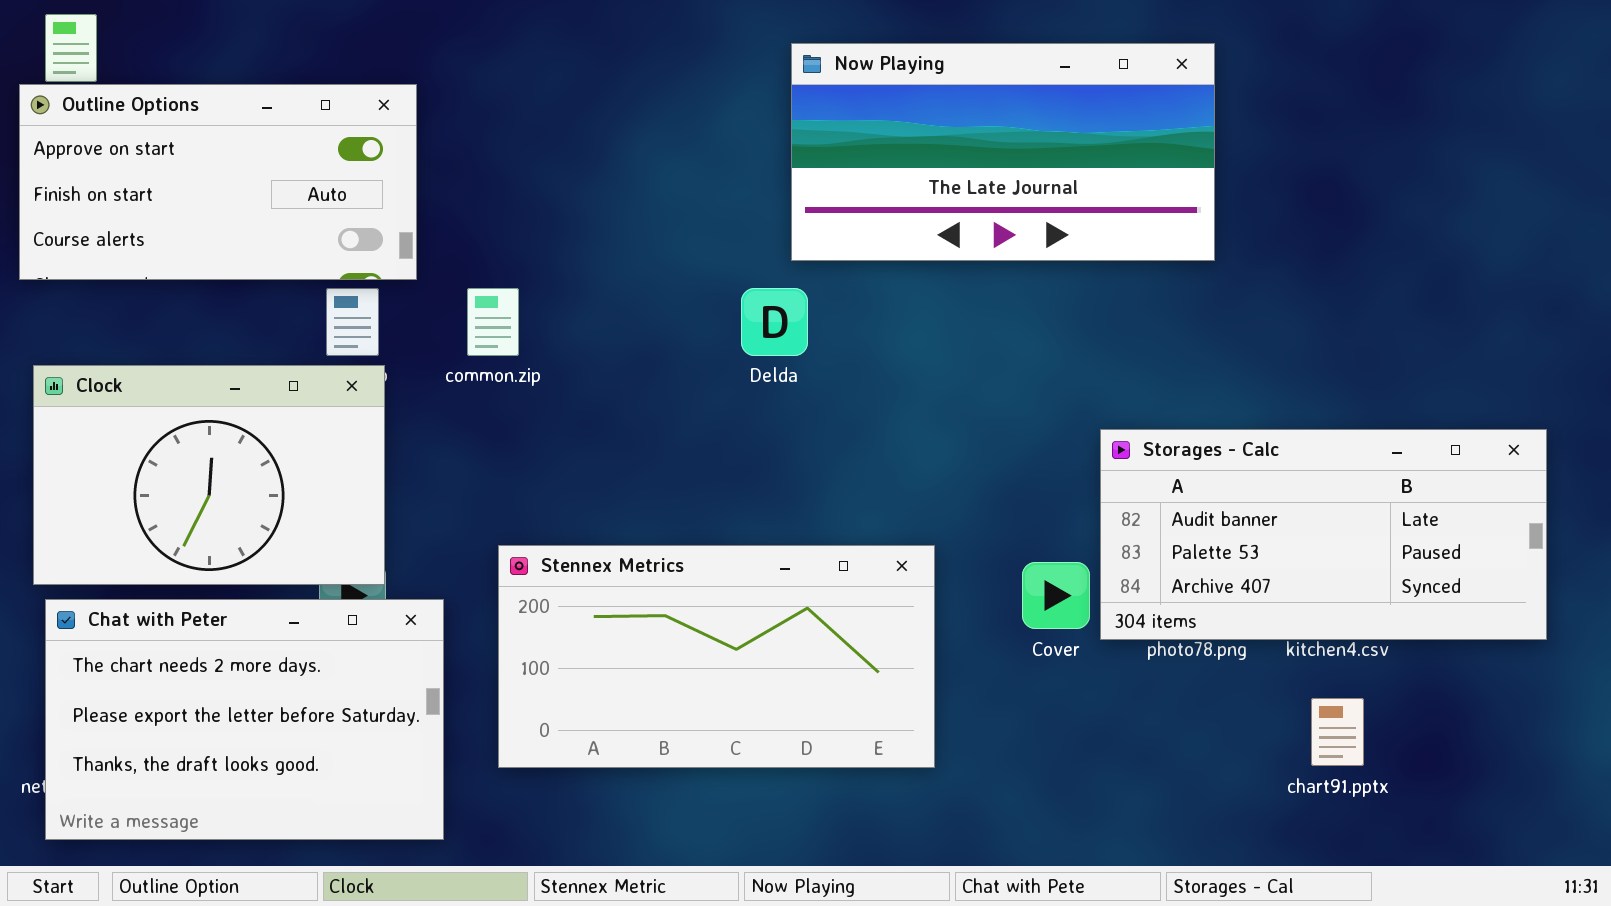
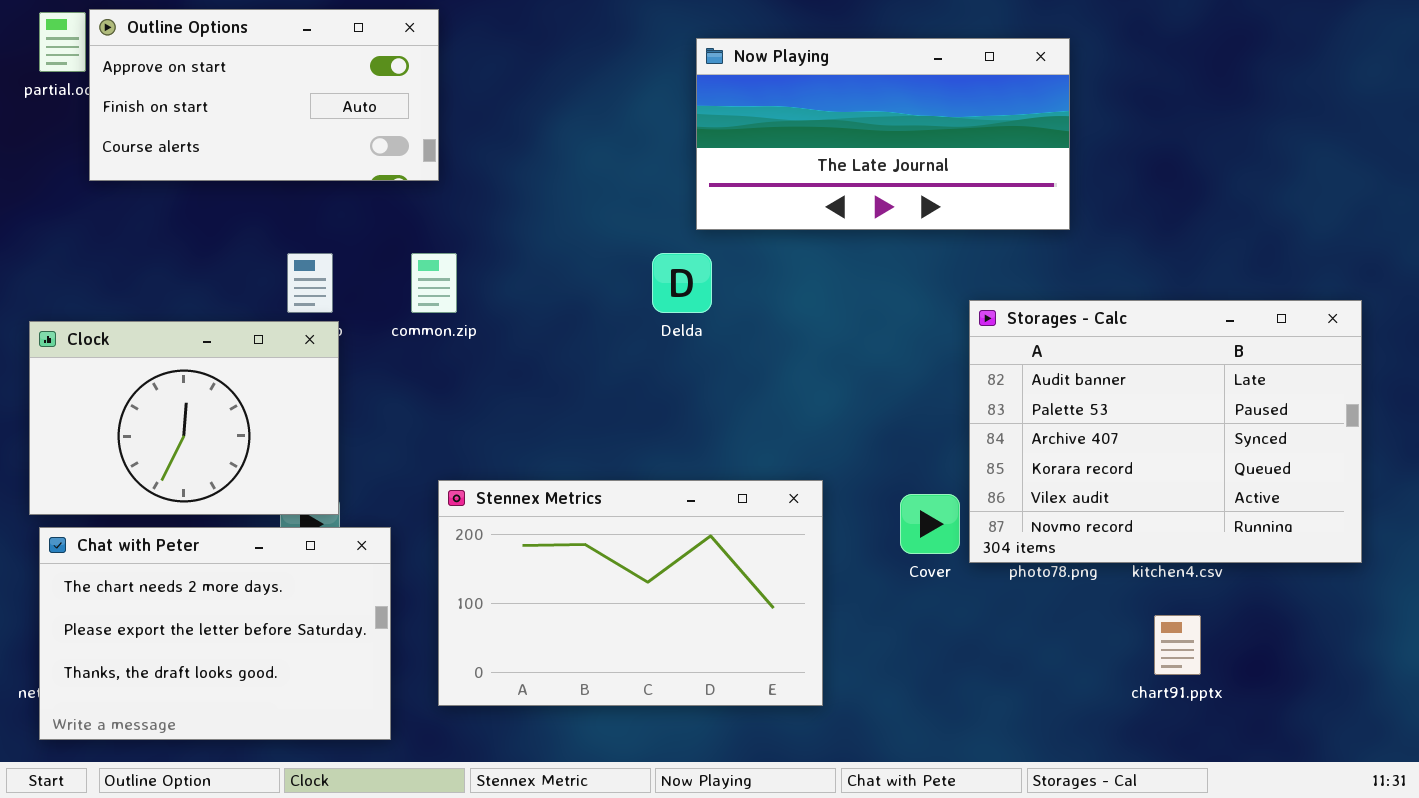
Outline Options: [19,84,417,280] -> [89,9,439,181], moved
Storages - Calc: [1100,429,1547,640] -> [969,300,1362,563], resized
Stennex Metrics: [498,545,935,768] -> [438,480,823,706], resized

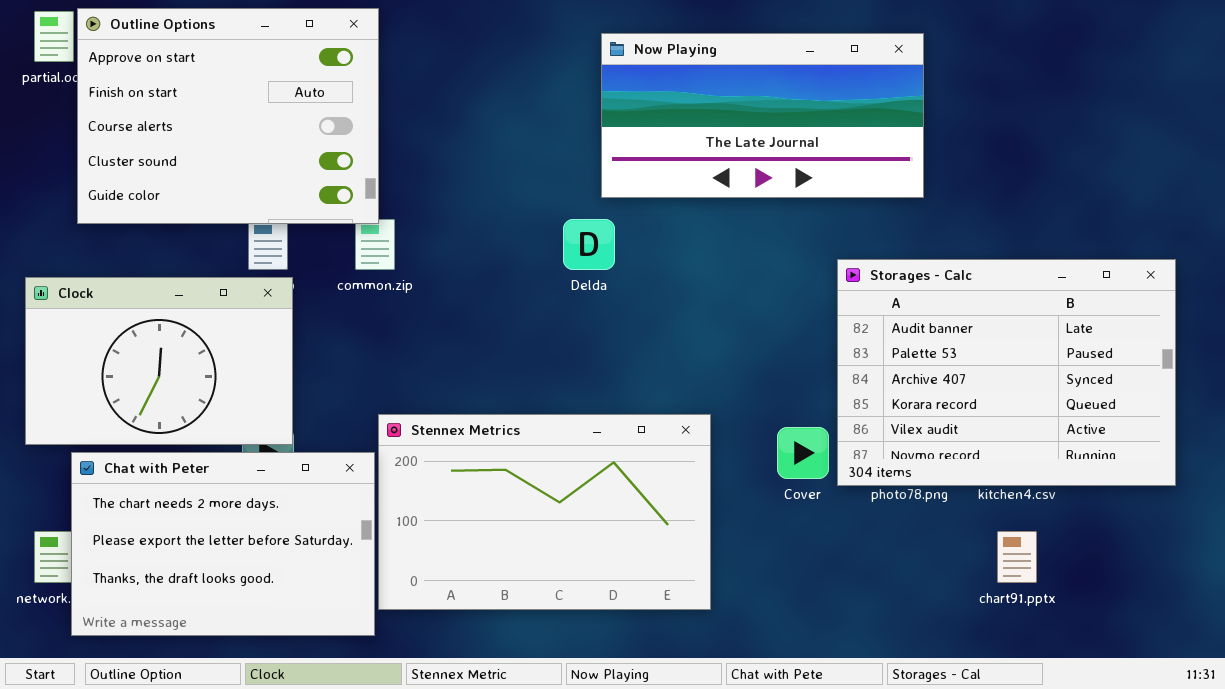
Outline Options: [89,9,439,181] -> [77,8,379,224], resized
Chat with Peter: [39,527,391,740] -> [71,452,375,636], moved

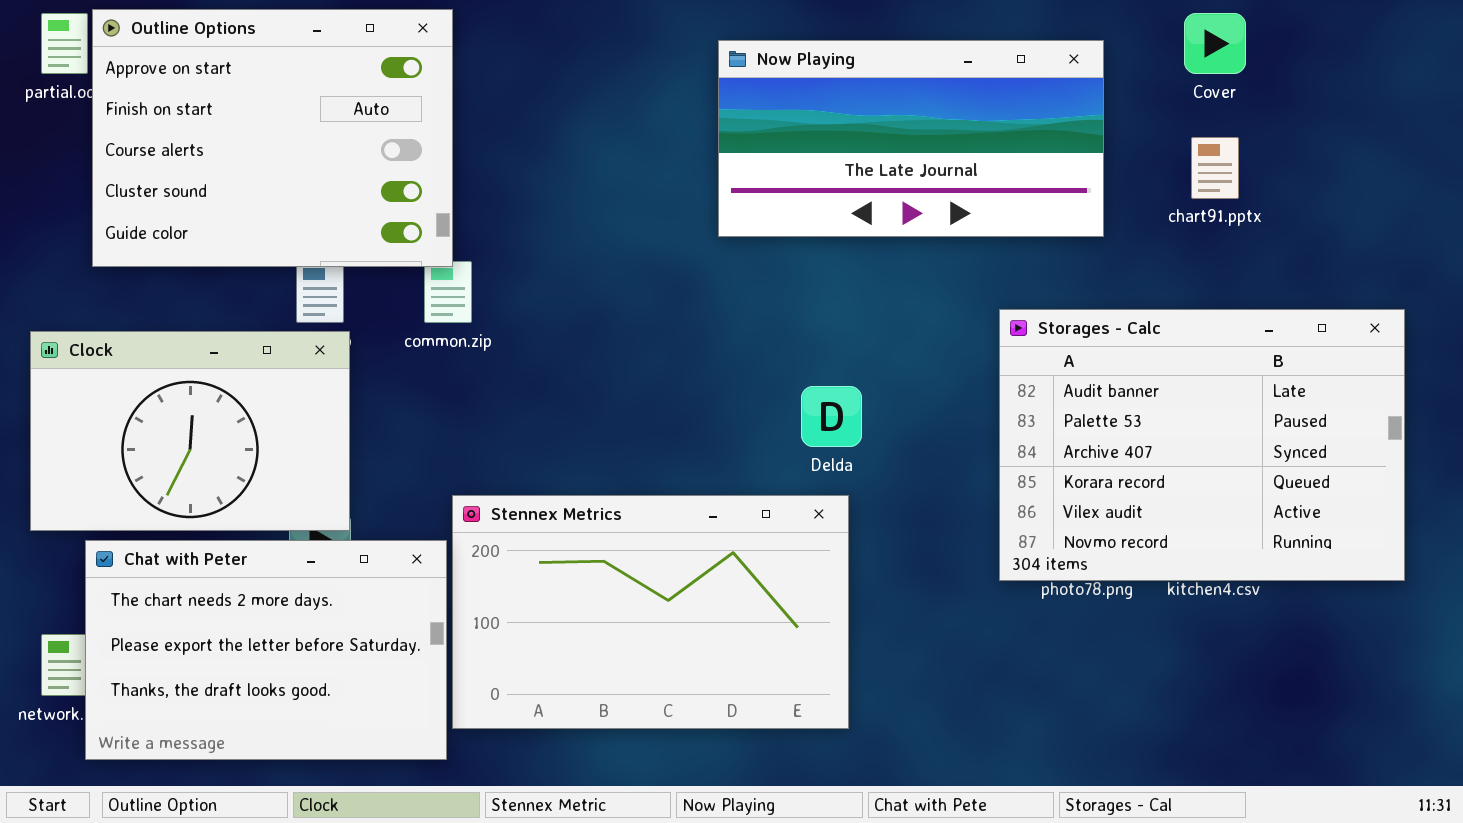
Delda: [563,219,615,270] -> [801,386,862,447], moved
Cover: [777,427,829,479] -> [1184,13,1246,74], moved
chart91.pptx: [997,531,1037,583] -> [1191,137,1239,199], moved

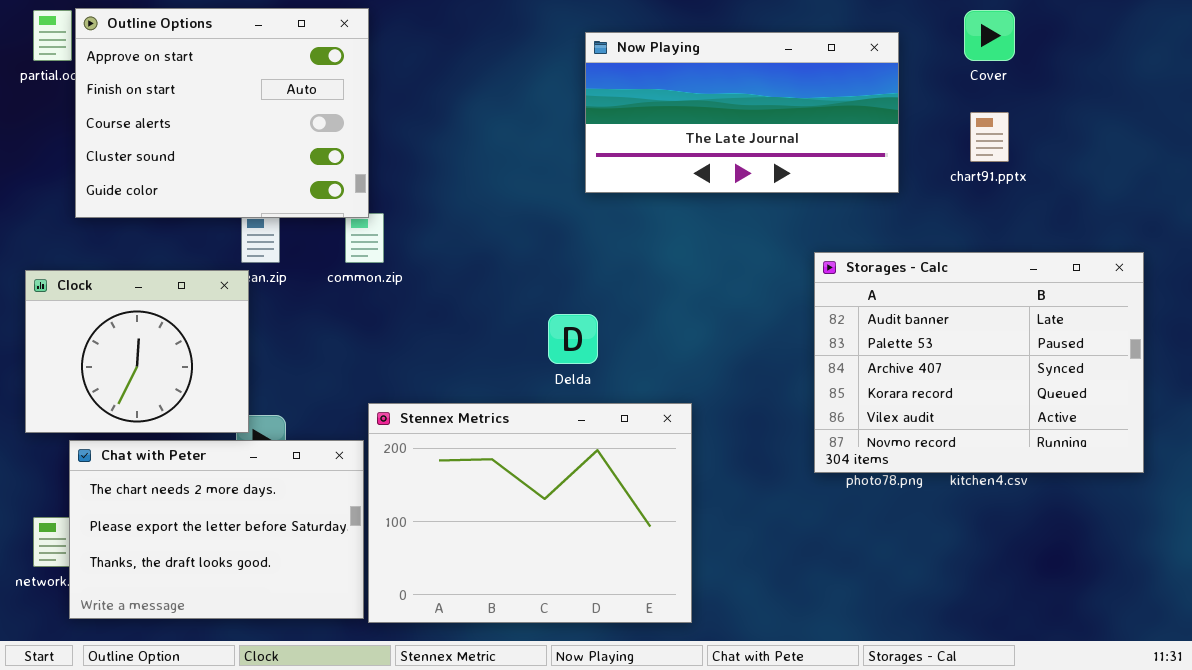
Clock: [30,331,350,531] -> [25,270,249,433], resized
Delda: [801,386,862,447] -> [548,314,598,364], moved
Stennex Metrics: [452,495,849,729] -> [368,403,692,623], resized

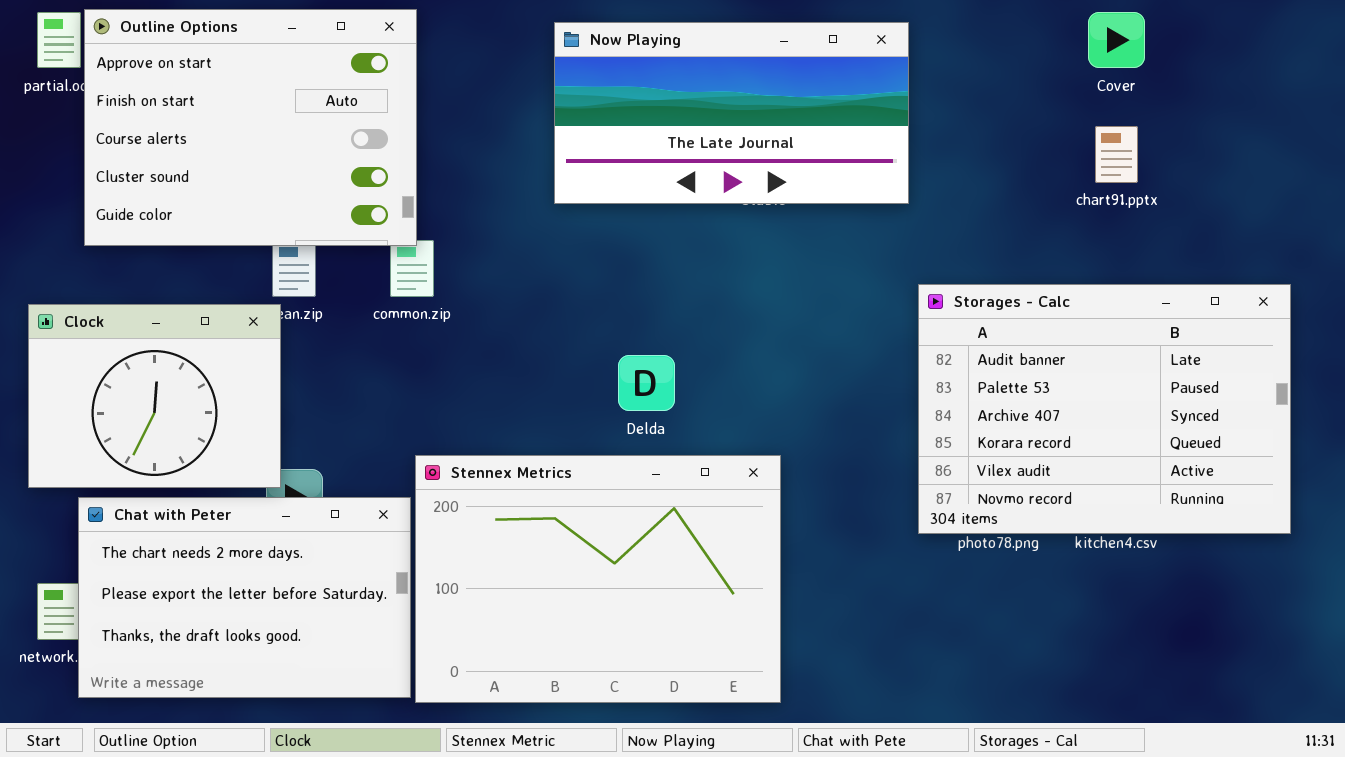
Now Playing: [585,32,899,193] -> [554,22,909,204], moved

